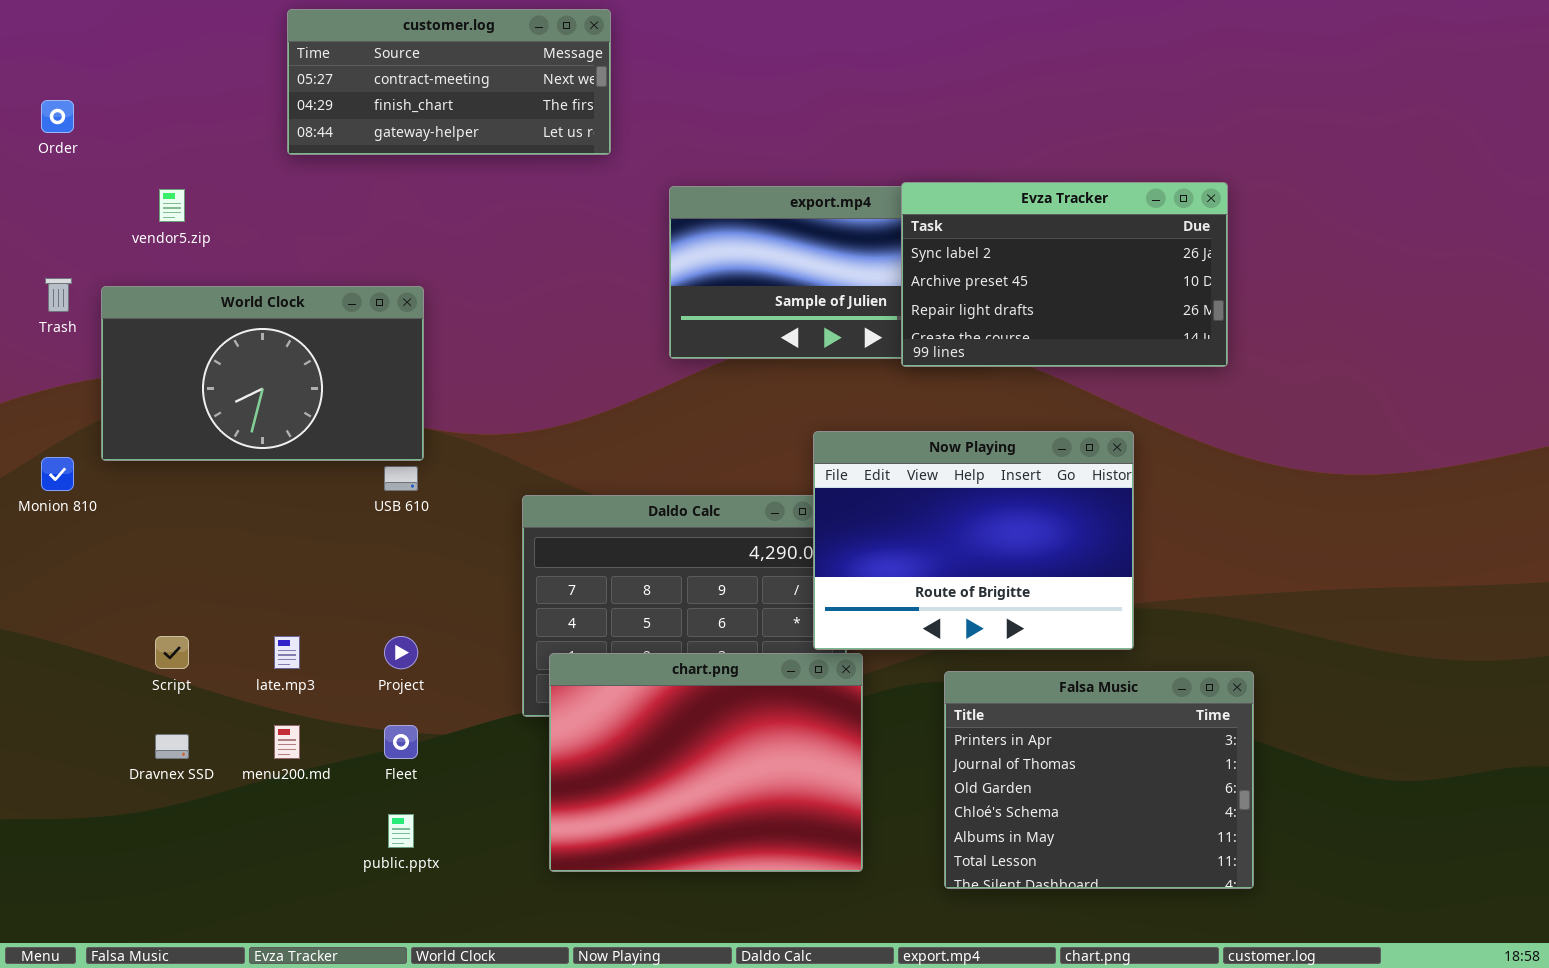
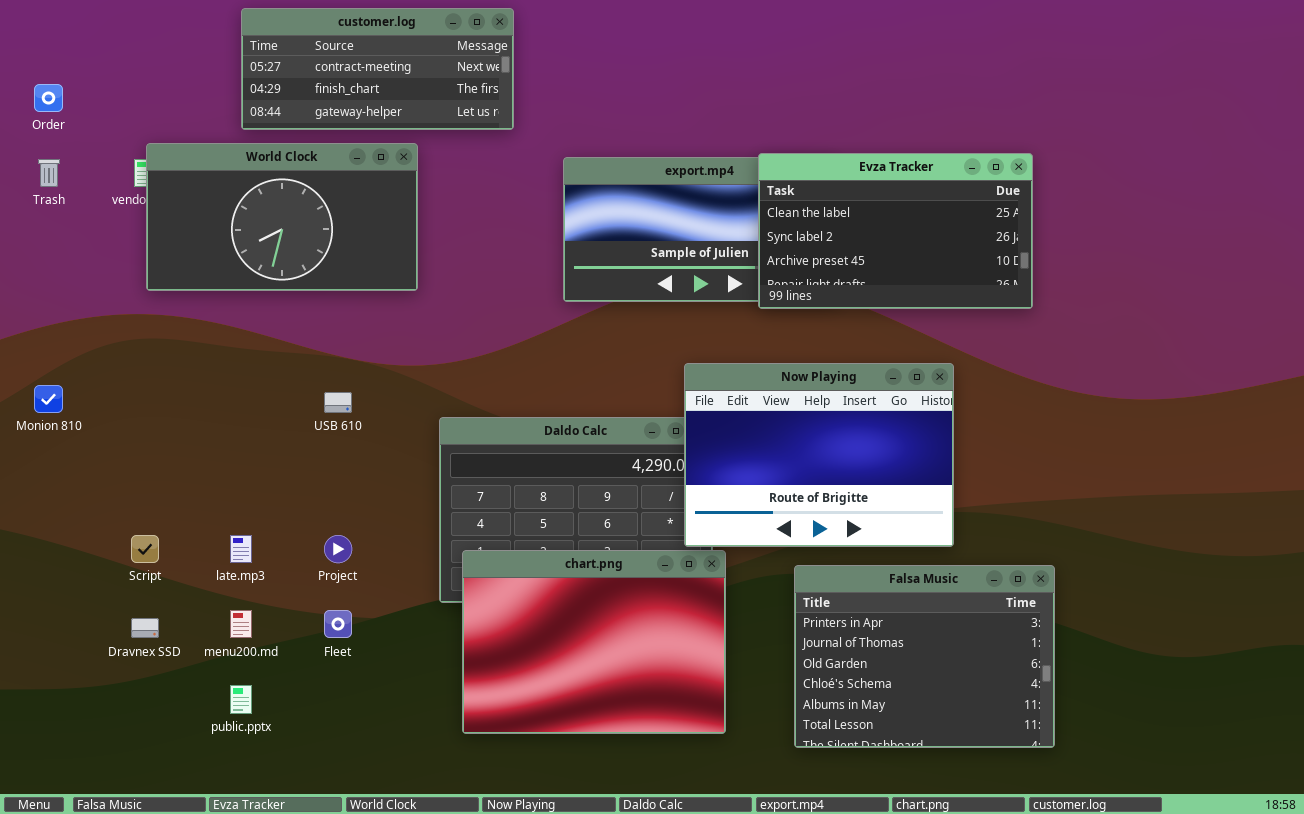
Evza Tracker: [901,182,1228,367] -> [758,153,1033,309], scrolled up 1 row
Trash: [45,278,72,312] -> [38,159,60,187], moved
World Clock: [101,286,424,461] -> [146,143,418,291], moved
public.pptx: [388,814,414,848] -> [230,685,252,714], moved

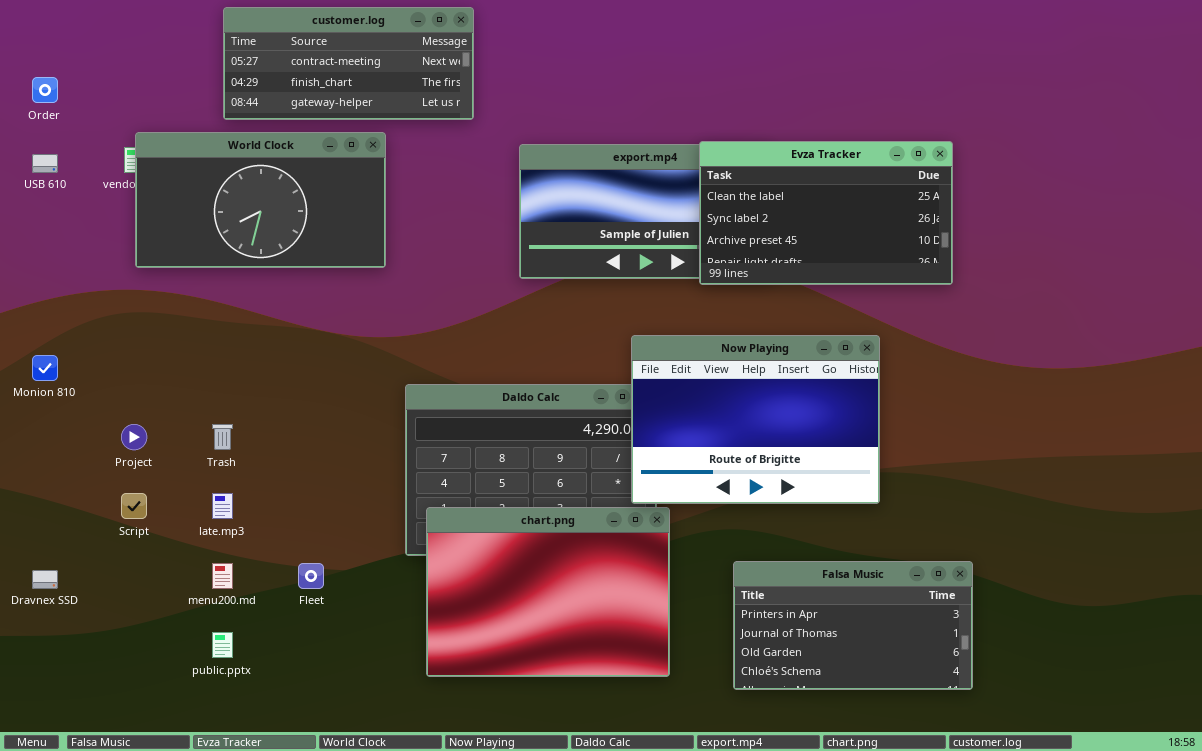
Trash: [38,159,60,187] -> [212,424,233,450], moved
USB 610: [324,392,352,413] -> [32,154,58,173], moved
Project: [324,535,352,563] -> [121,424,147,450], moved
Falsa Music: [794,565,1055,748] -> [733,561,973,690], resized
Dravnex SSD: [131,618,159,638] -> [32,570,58,589], moved

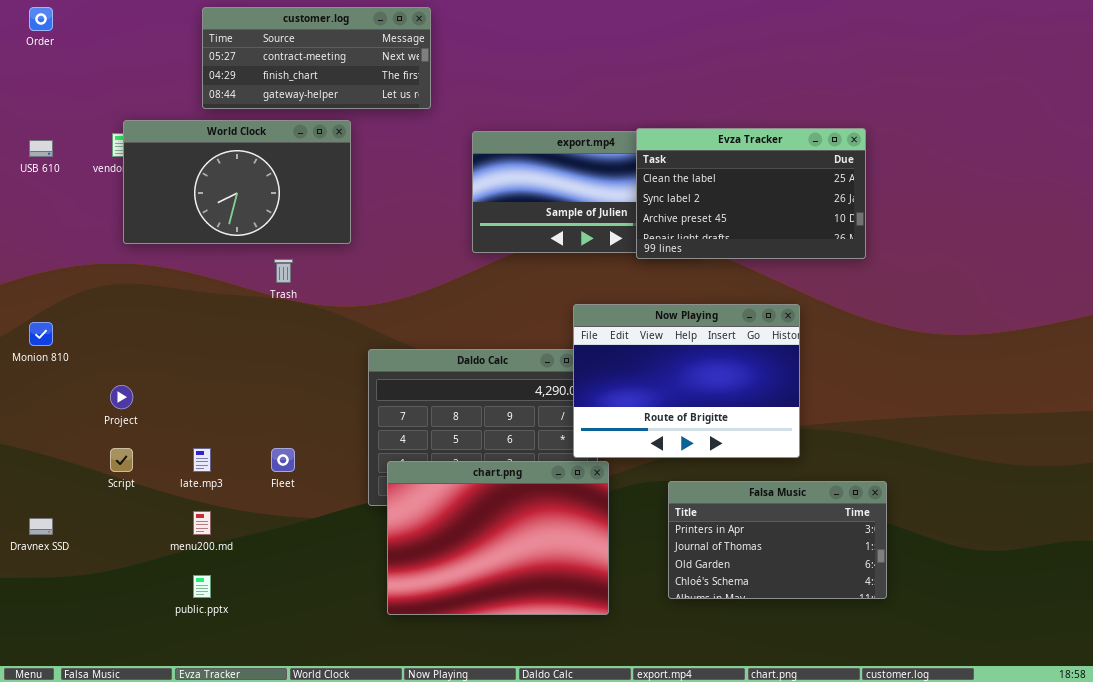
Order: [32,77,58,103] -> [29,7,53,31], moved
Trash: [212,424,233,450] -> [274,259,293,283], moved
Falsa Music: [733,561,973,690] -> [668,481,887,599], moved
Fleet: [298,563,324,589] -> [271,448,295,472], moved

